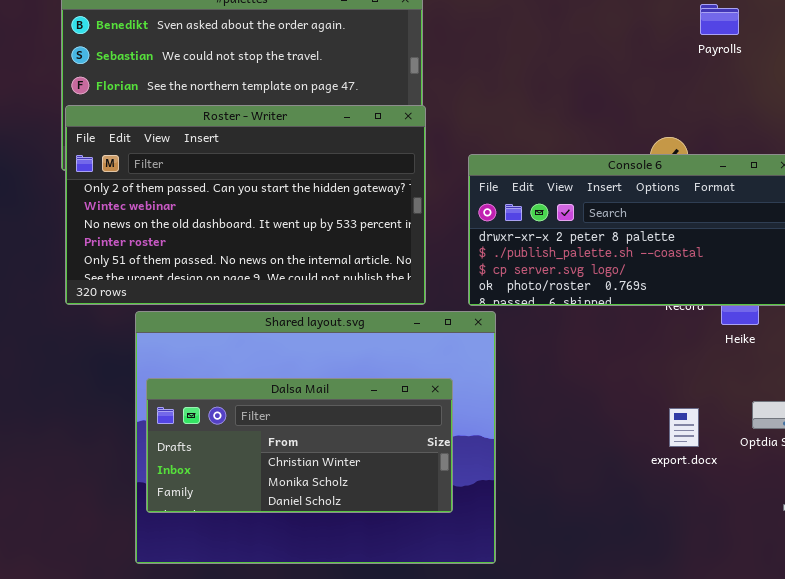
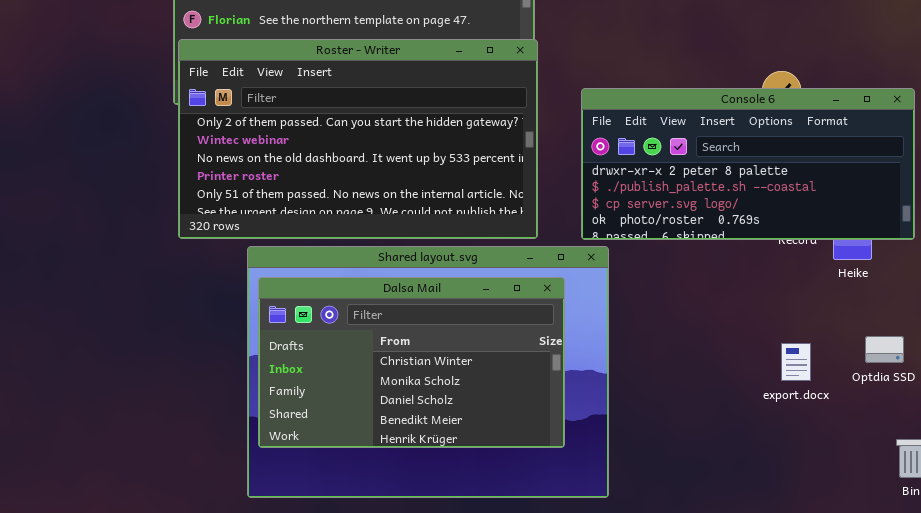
Dalsa Mail: [146,378,453,513] -> [258,277,565,448], resized

